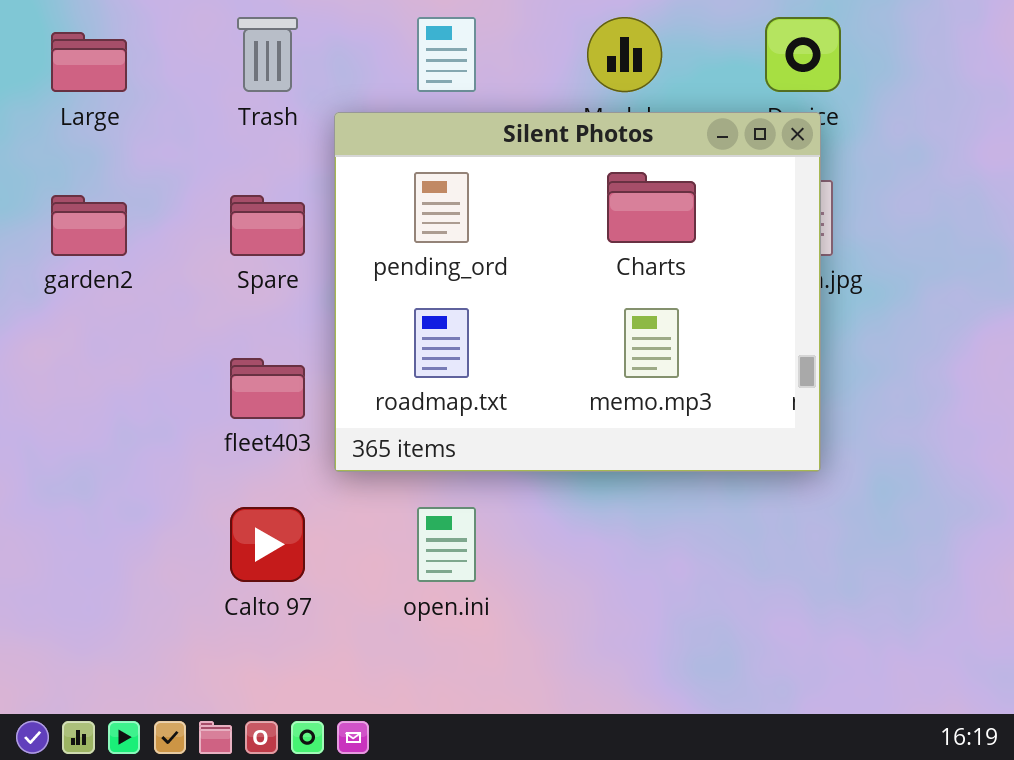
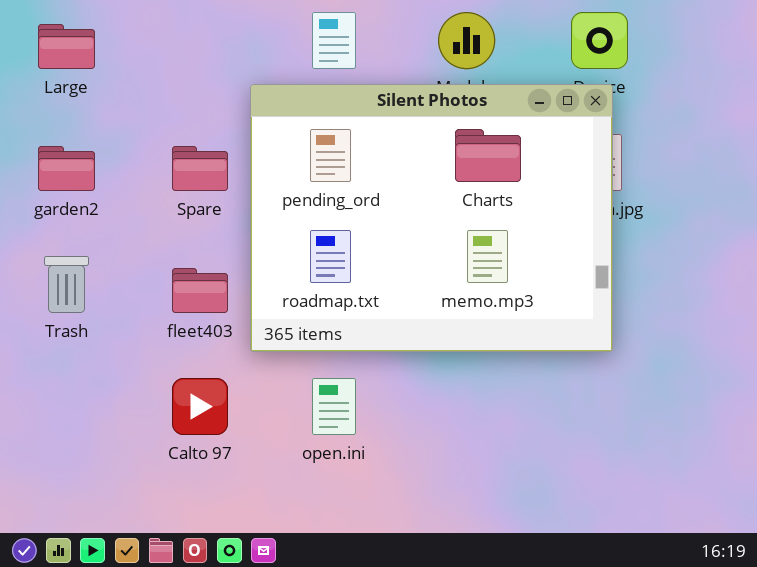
Trash: [237,17,298,92] -> [44,256,89,313], moved

